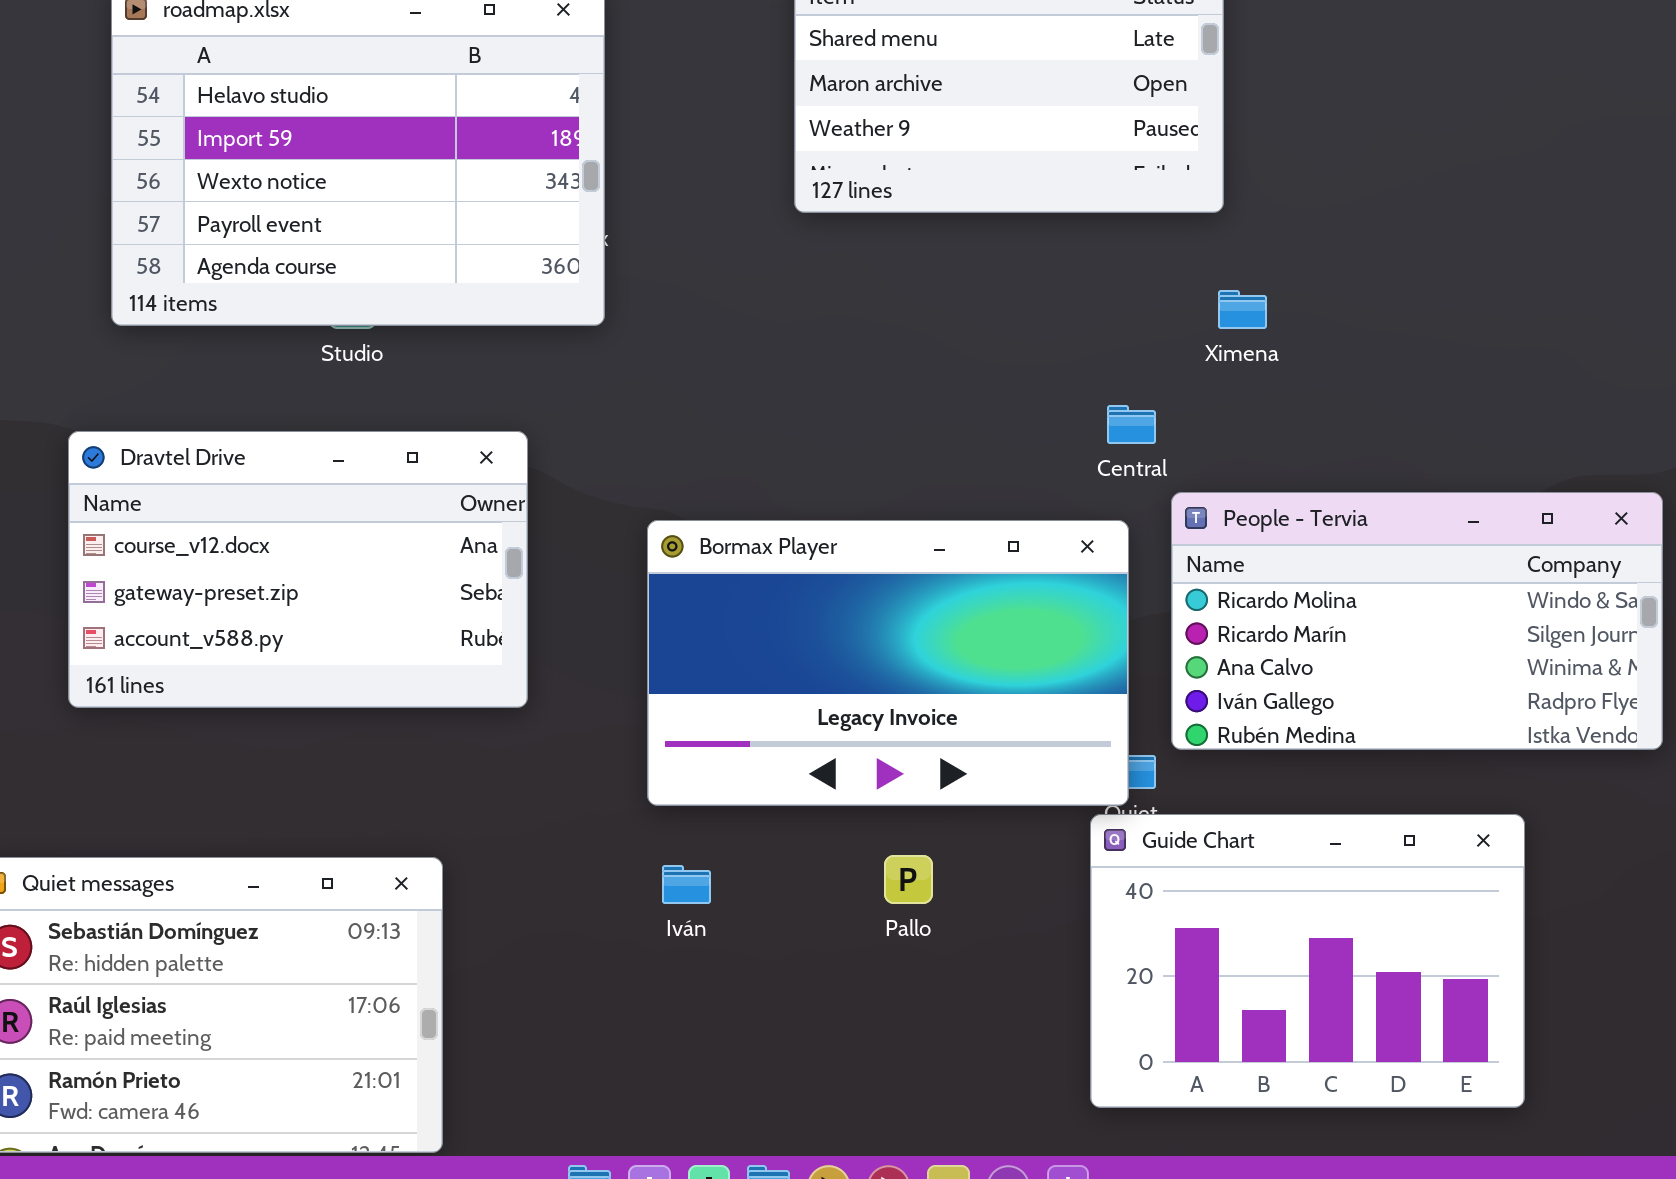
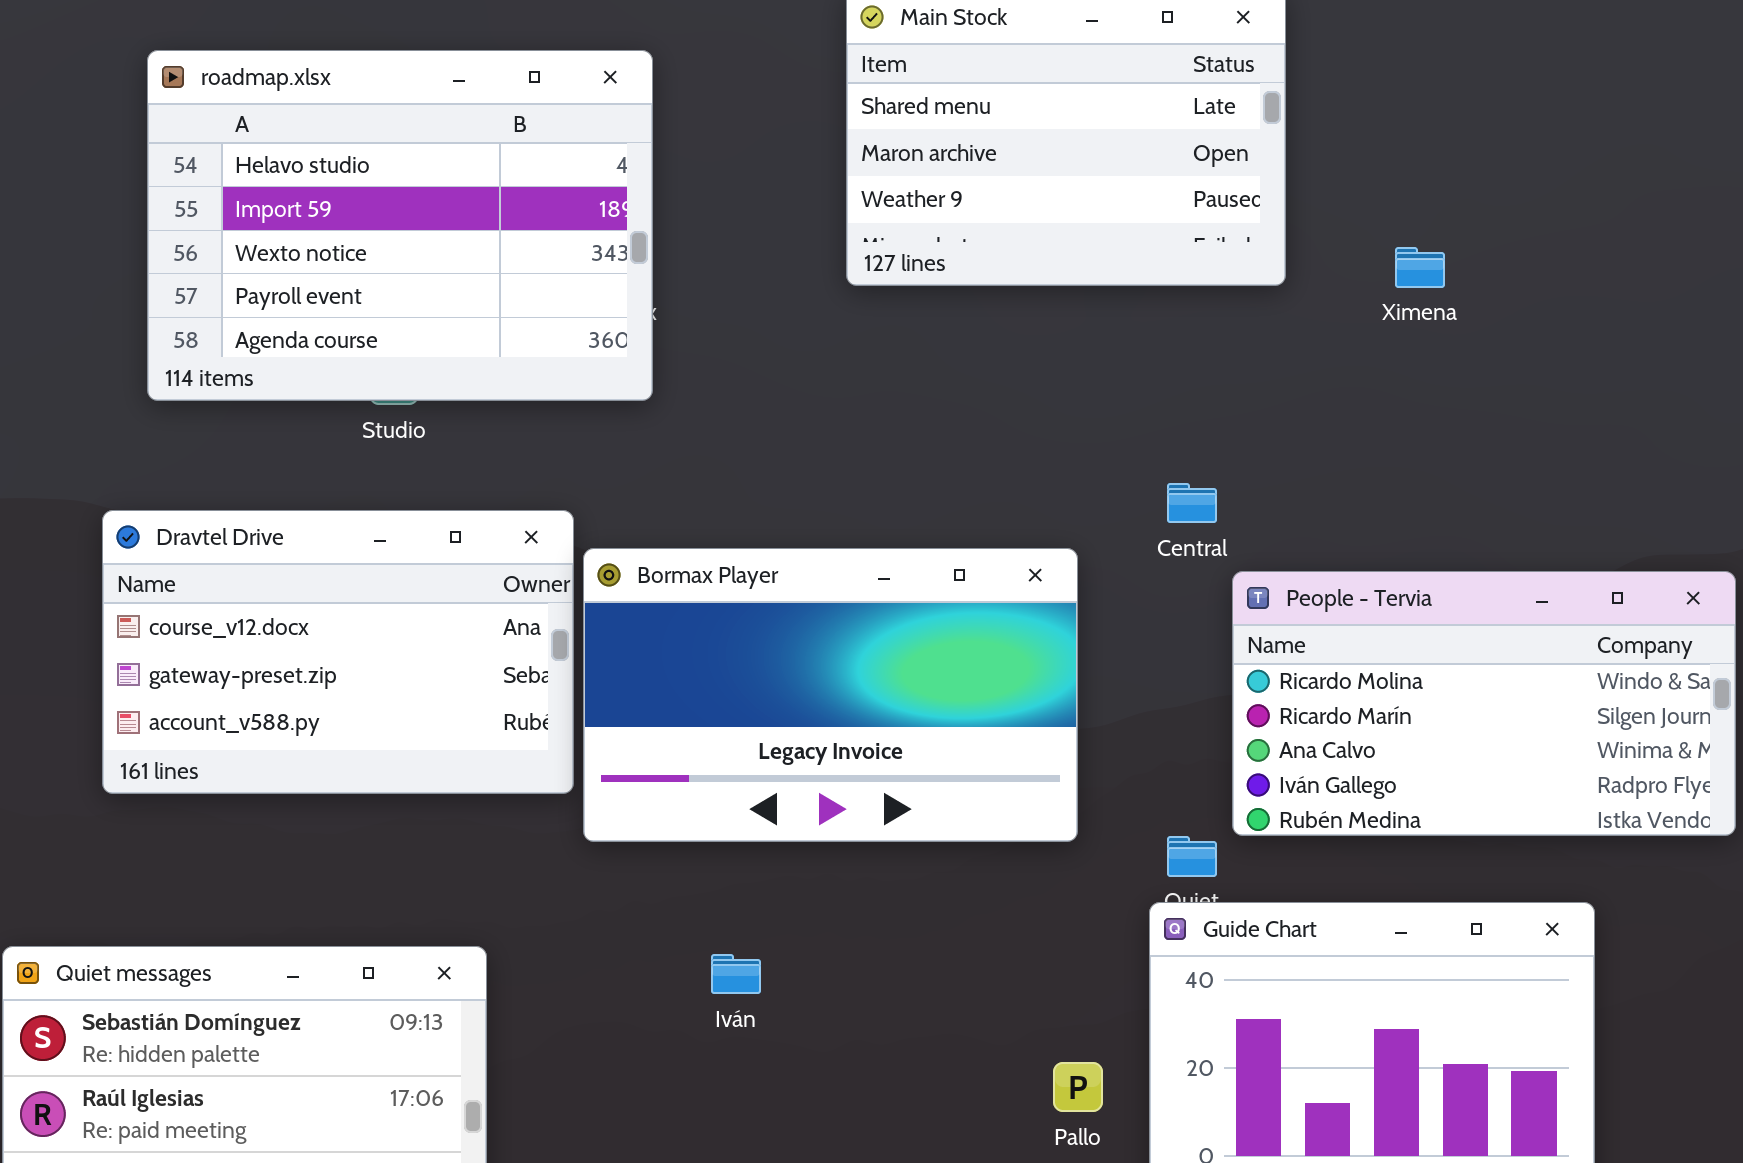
Ximena: [1218,290,1267,329] -> [1395,247,1445,288], moved
Bormax Player: [647,520,1129,806] -> [583,548,1078,842], moved
Pallo: [884,855,933,904] -> [1053,1062,1103,1112], moved

